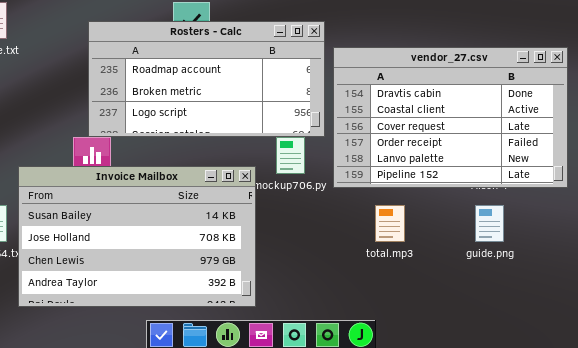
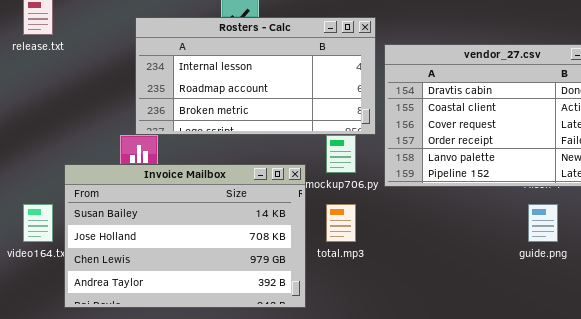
Rosters - Calc: [88,21,325,137] -> [135,17,376,135], scrolled up 1 row
total.mp3: [375,205,405,242] -> [326,204,356,242], moved

